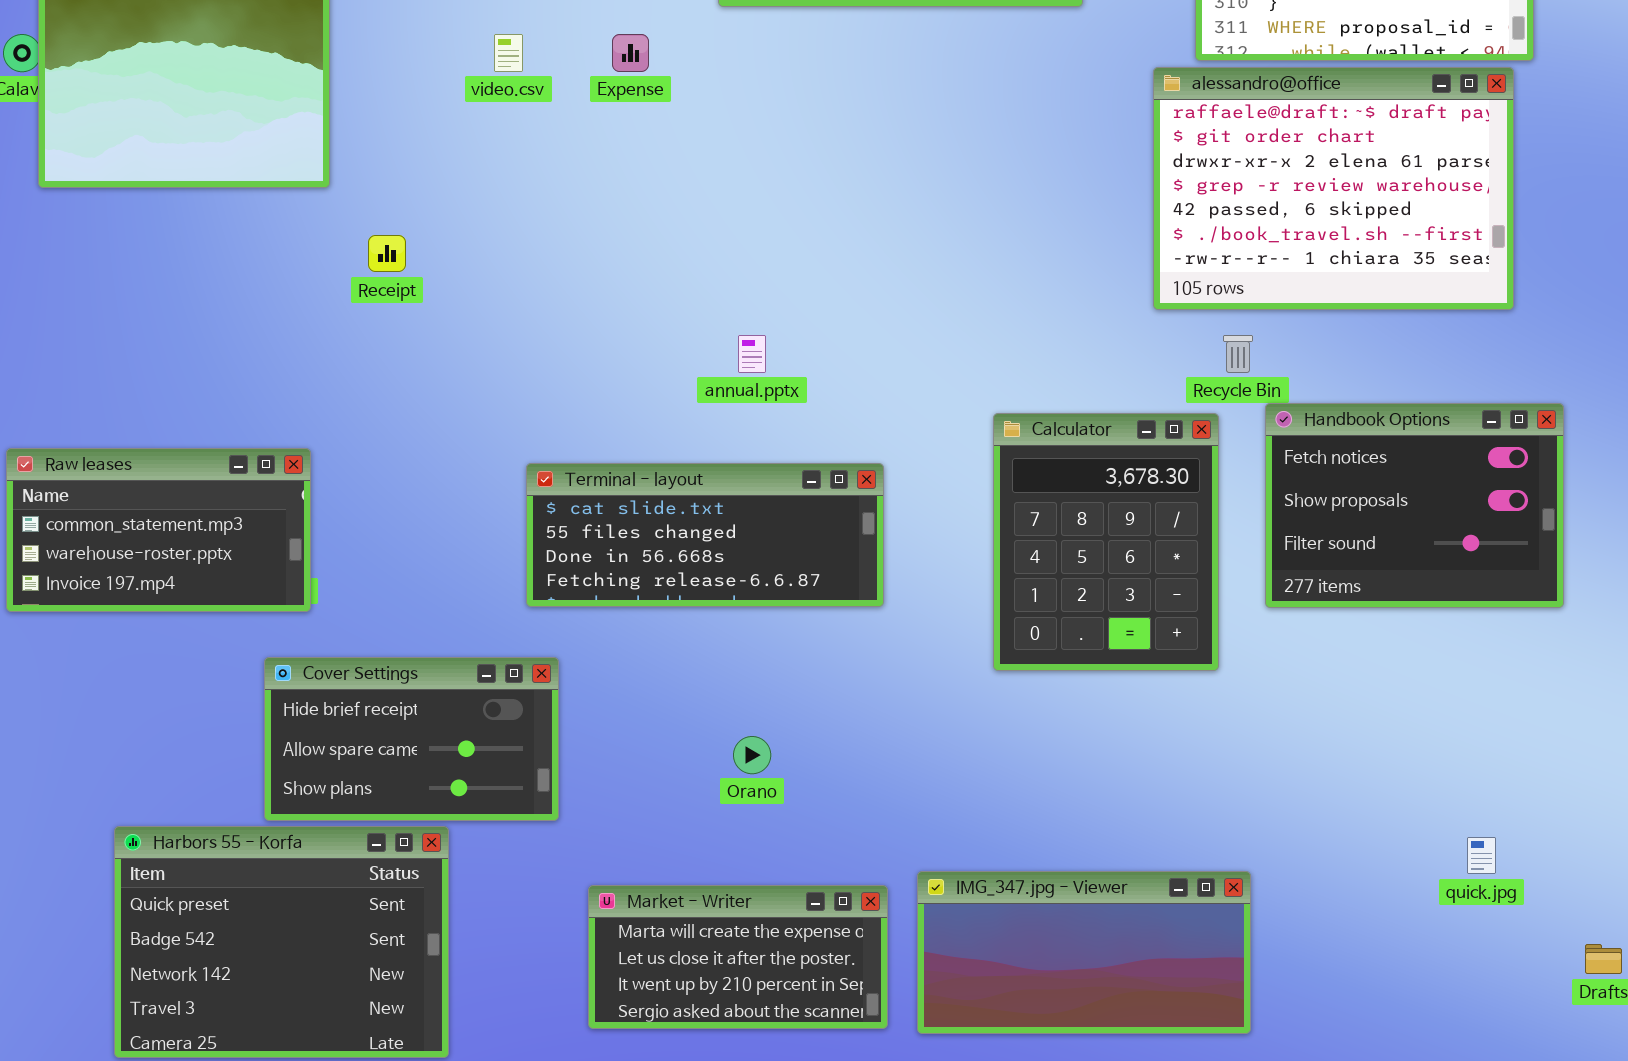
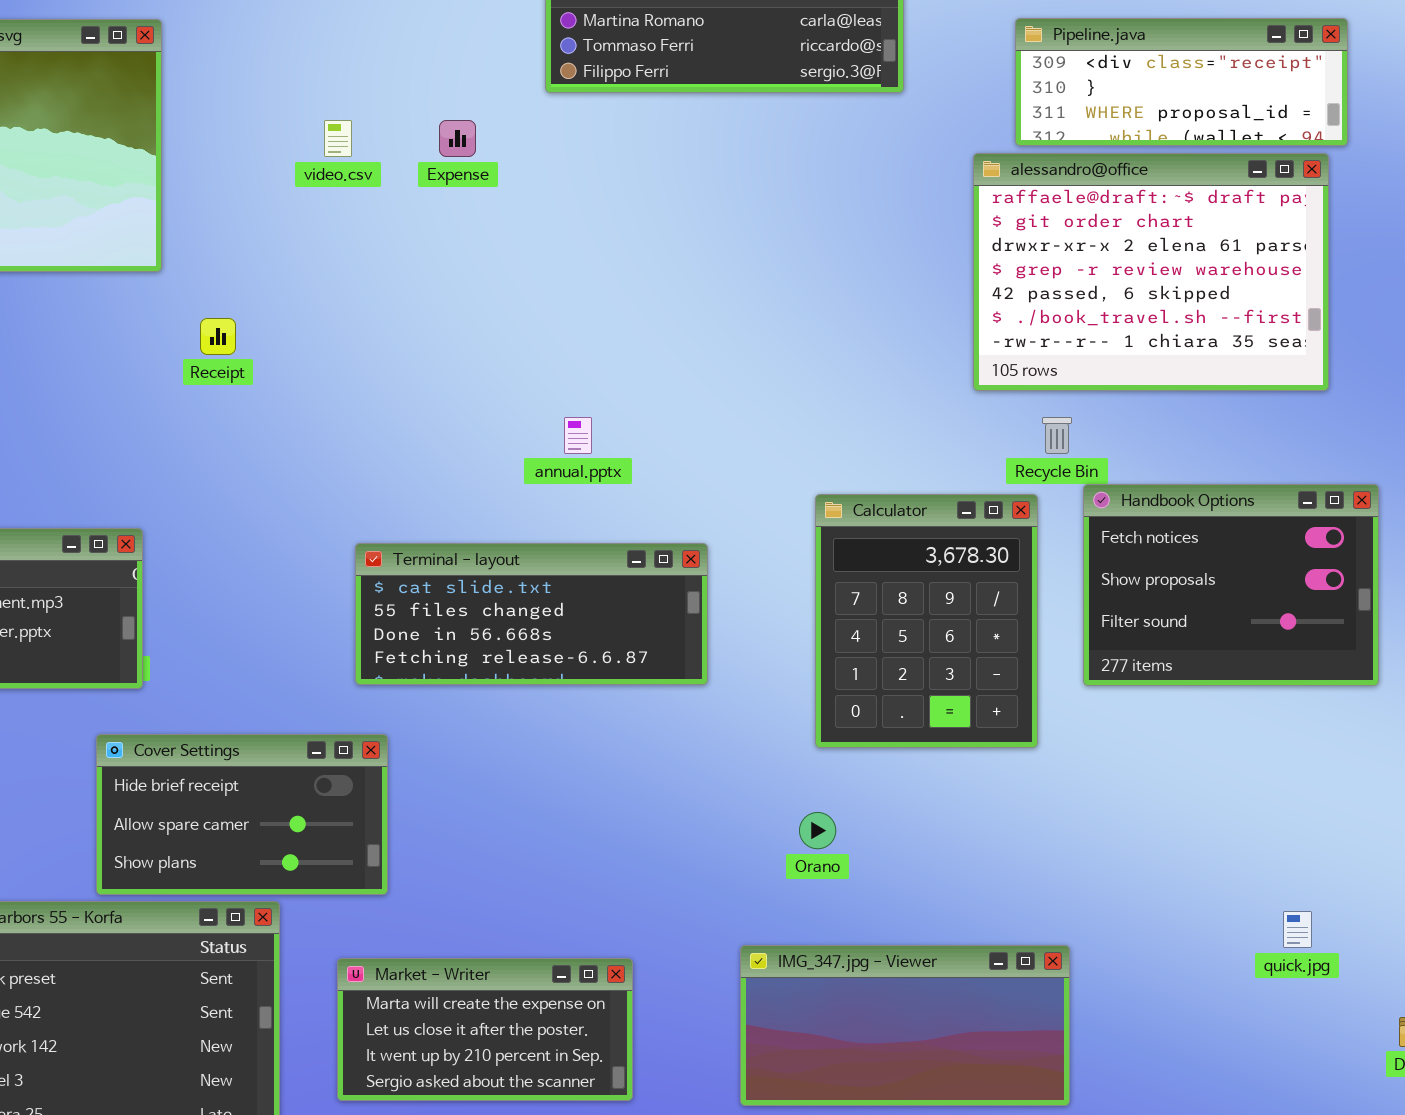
Orano: [733,736,771,774] -> [799,812,836,849], moved
Market - Writer: [588,885,888,1029] -> [337,958,633,1101], moved

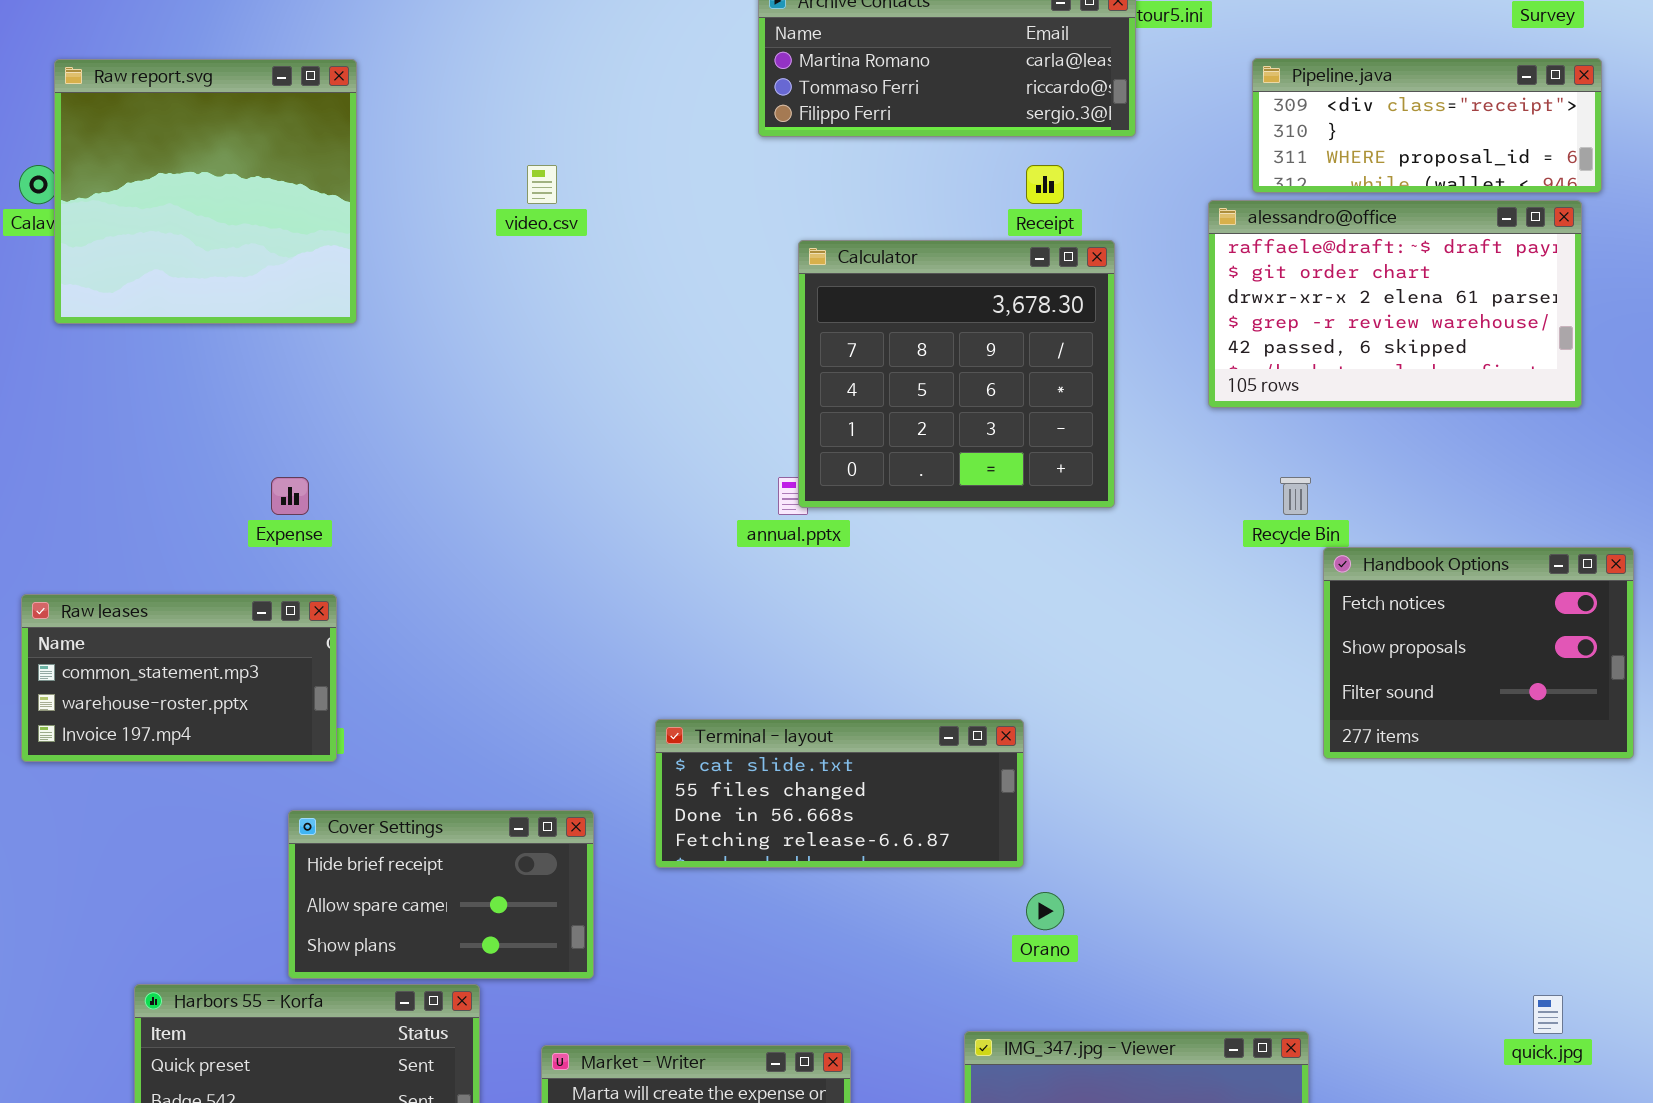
Expense: [439,120,476,157] -> [271,477,309,515], moved
alessandro@office: [973,153,1329,391] -> [1208,200,1582,408], resized
Receipt: [200,318,236,355] -> [1026,165,1064,204], moved
Calculator: [815,494,1038,748] -> [798,240,1115,508], moved, resized
Terminal - layout: [355,543,708,685] -> [655,719,1024,868], moved

